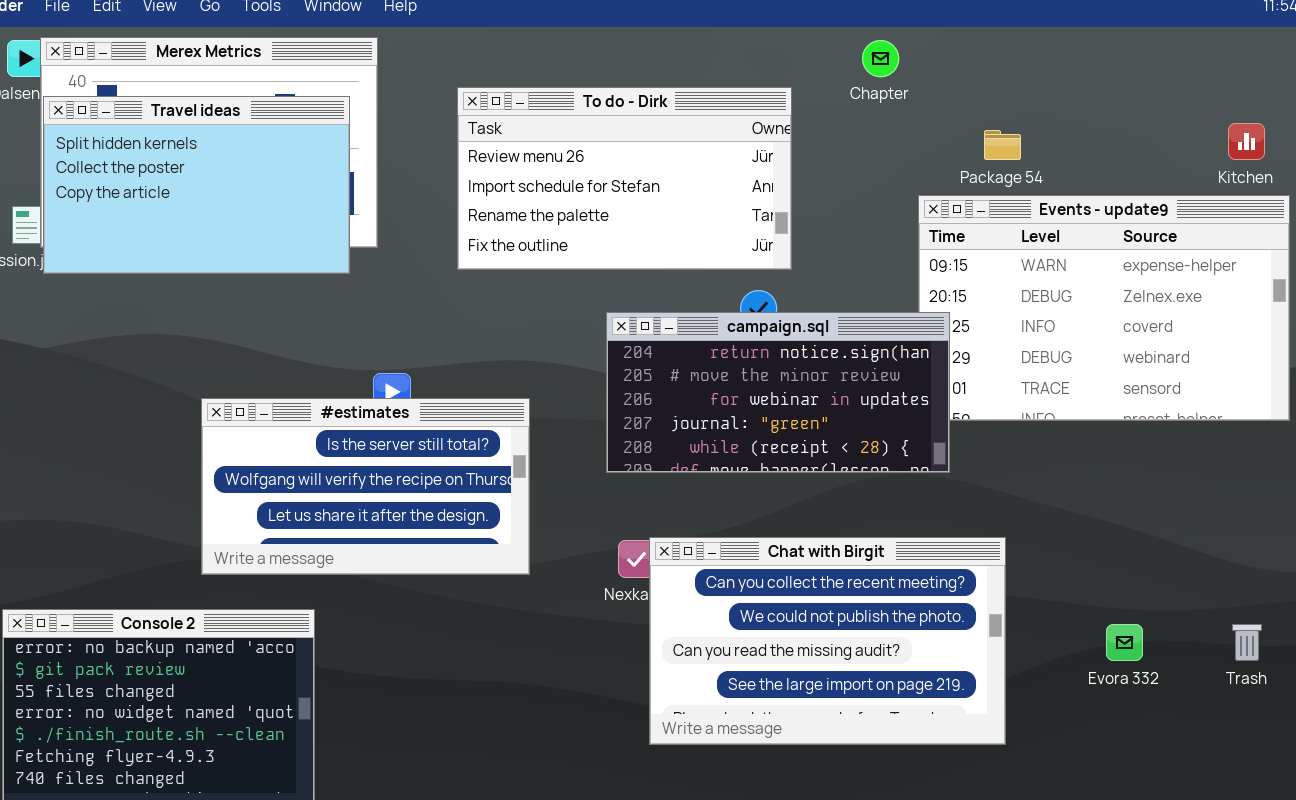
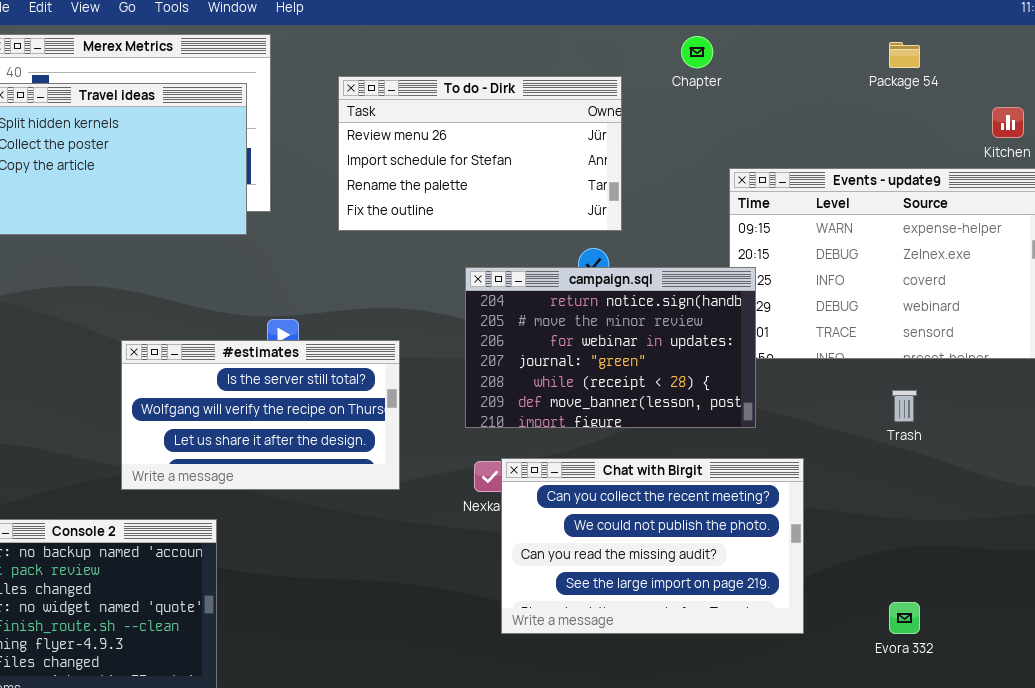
Package 54: [984,130,1021,160] -> [889,42,920,68], moved
campaign.sql: [606,312,950,473] -> [465,267,756,428], resized
Evora 332: [1106,624,1143,661] -> [889,602,920,634], moved
Trash: [1232,624,1262,661] -> [892,390,917,422], moved

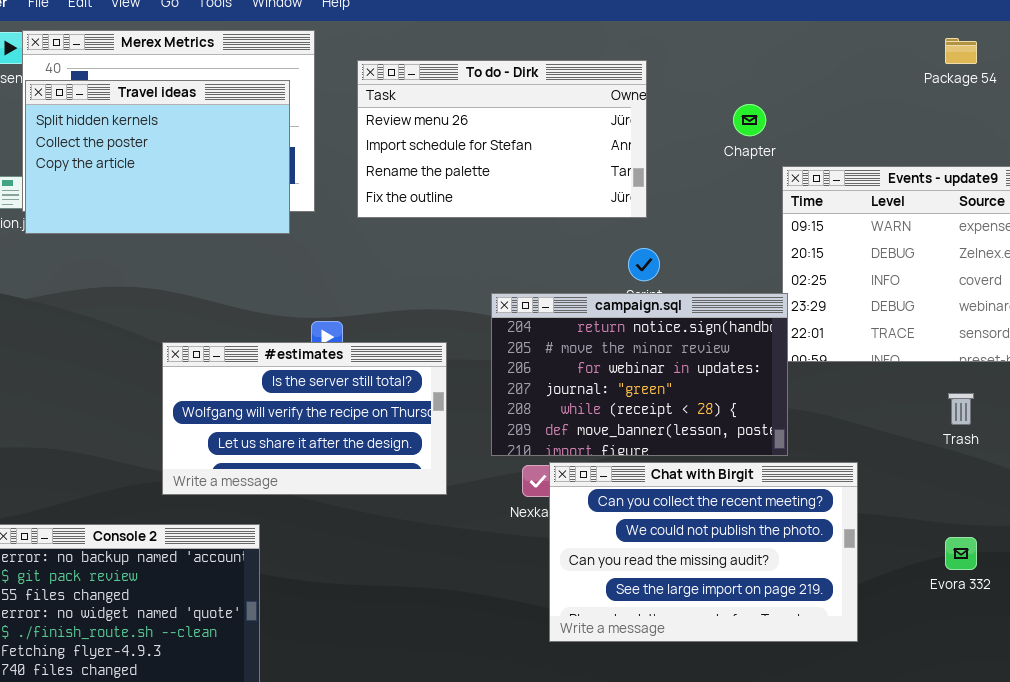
Chapter: [681,36,713,68] -> [733,104,766,136], moved
To do - Dirk: [338,76,622,231] -> [357,60,647,218], moved
campaign.sql: [465,267,756,428] -> [491,293,788,456], moved
Evora 332: [889,602,920,634] -> [945,537,977,570], moved

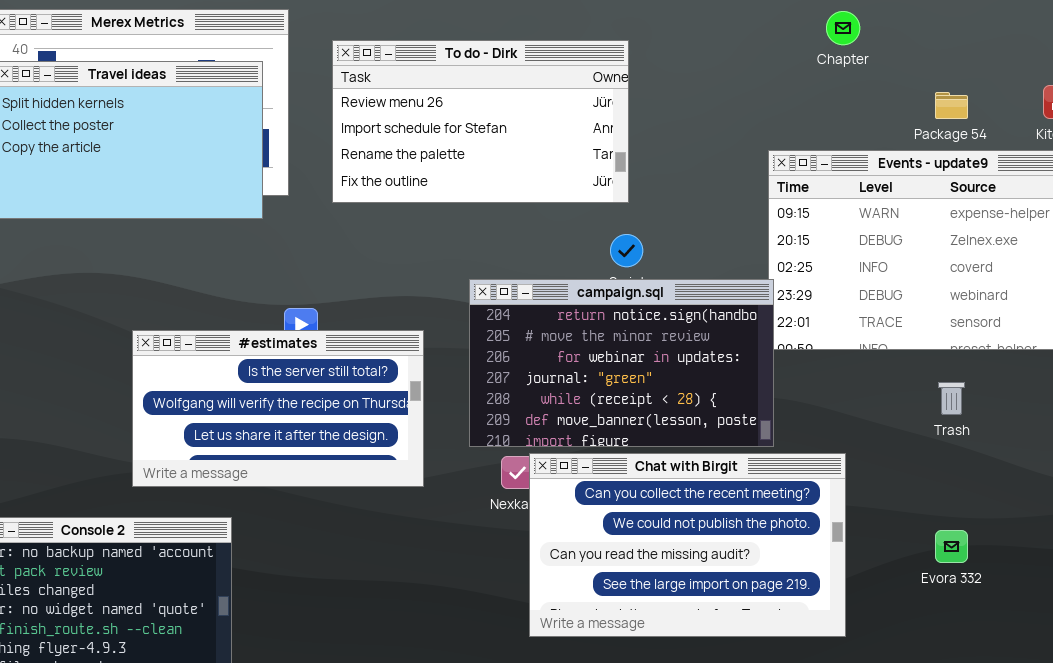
Package 54: [945,38,977,64] -> [935,92,968,119], moved
Chapter: [733,104,766,136] -> [826,11,860,45], moved

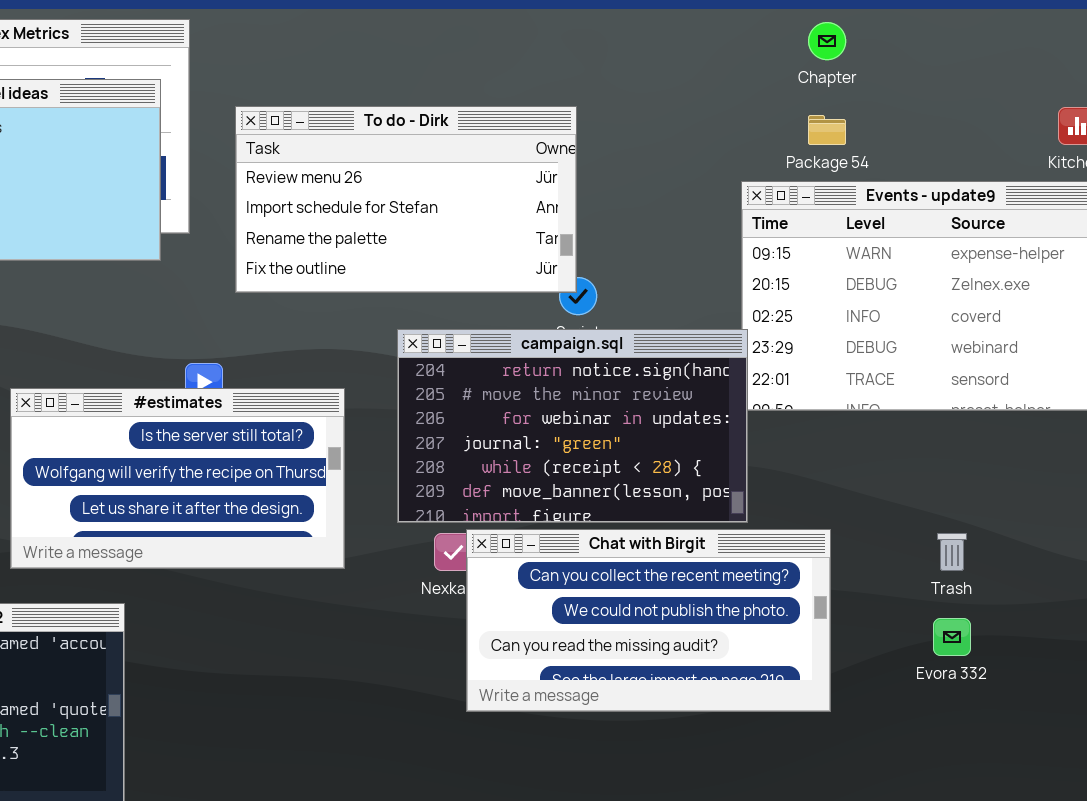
To do - Dirk: [332,40,629,203] -> [235,106,577,293], moved
Package 54: [935,92,968,119] -> [808,115,846,145], moved
Trash: [938,382,965,415] -> [937,533,967,571], moved
Chat with Birgit: [529,453,846,637] -> [466,529,831,712], resized

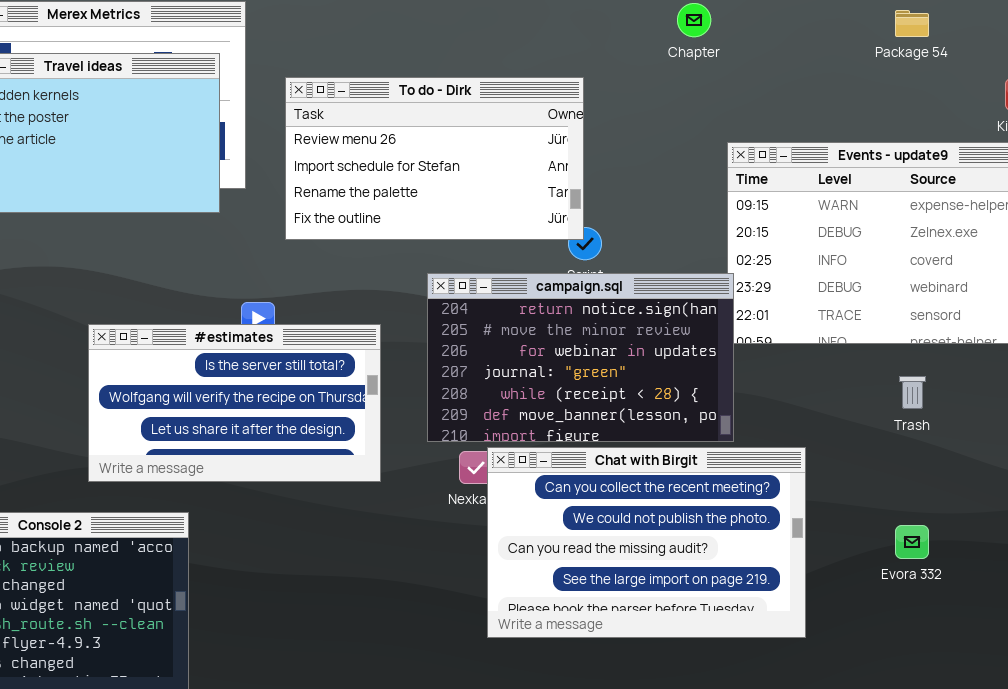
Chapter: [808,22,846,60] -> [677,3,711,37], moved
Package 54: [808,115,846,145] -> [895,10,929,37], moved
Chat with Birgit: [466,529,831,712] -> [487,447,806,638], resized
Trash: [937,533,967,571] -> [899,376,926,409], moved

